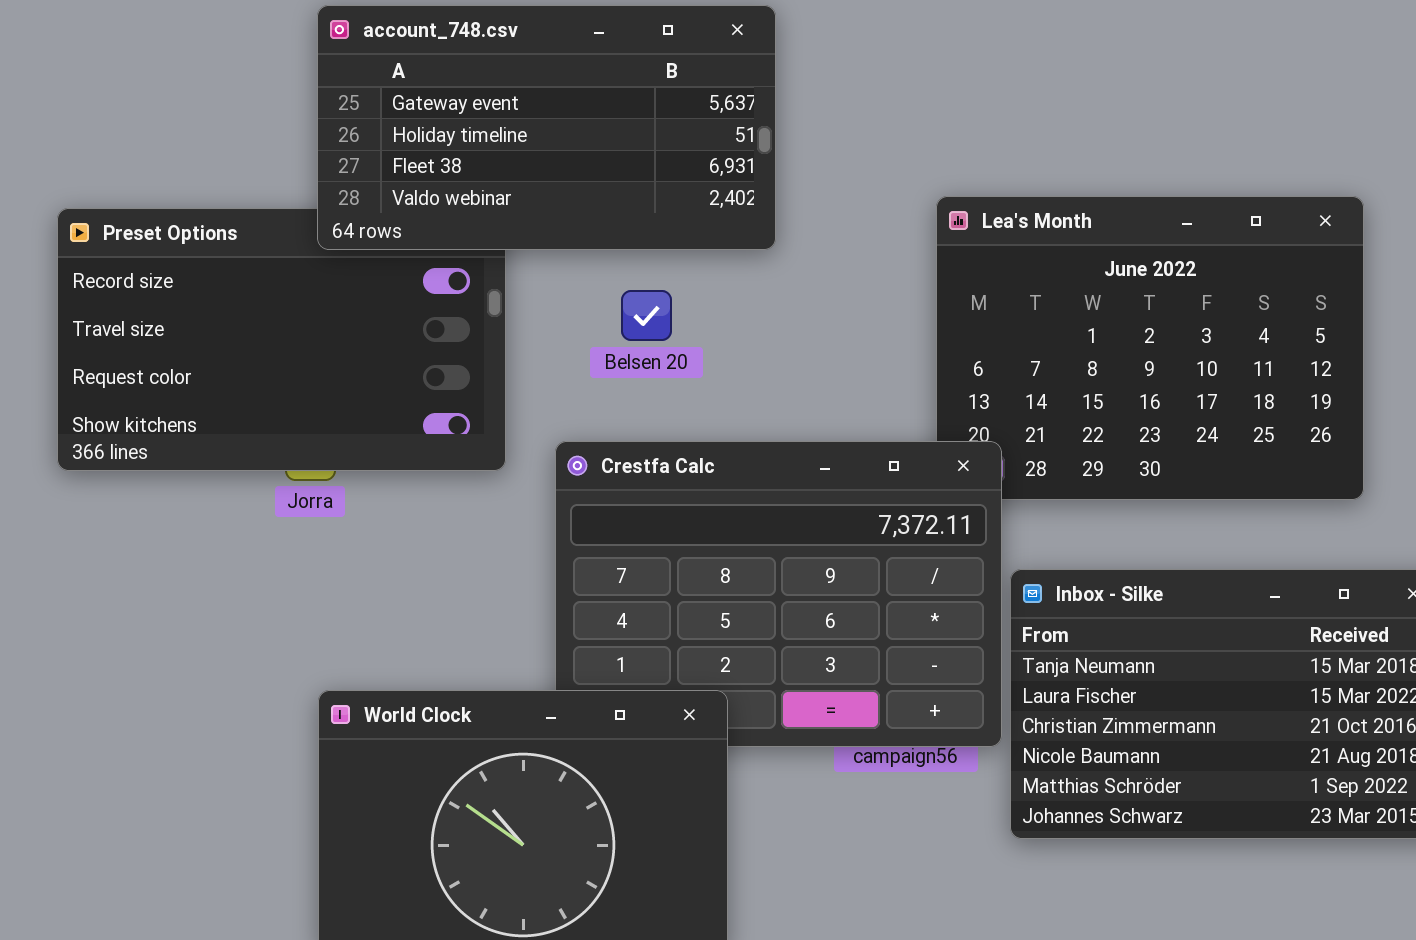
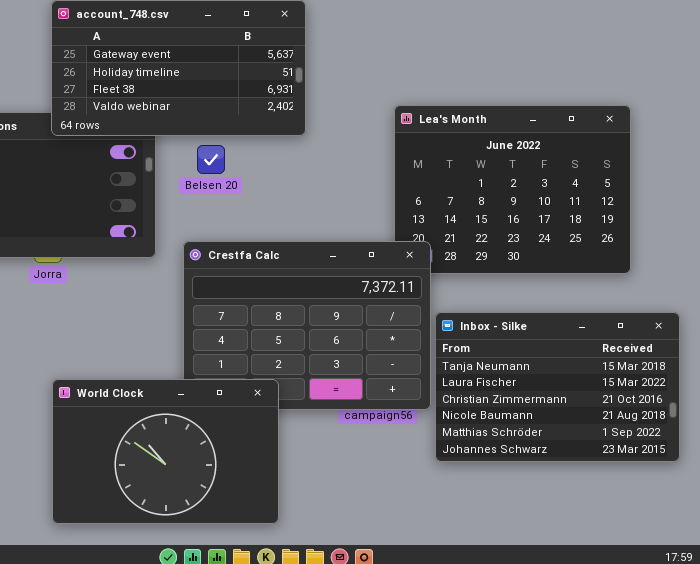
Belsen 20: [621,290,672,341] -> [197,145,225,174], moved

